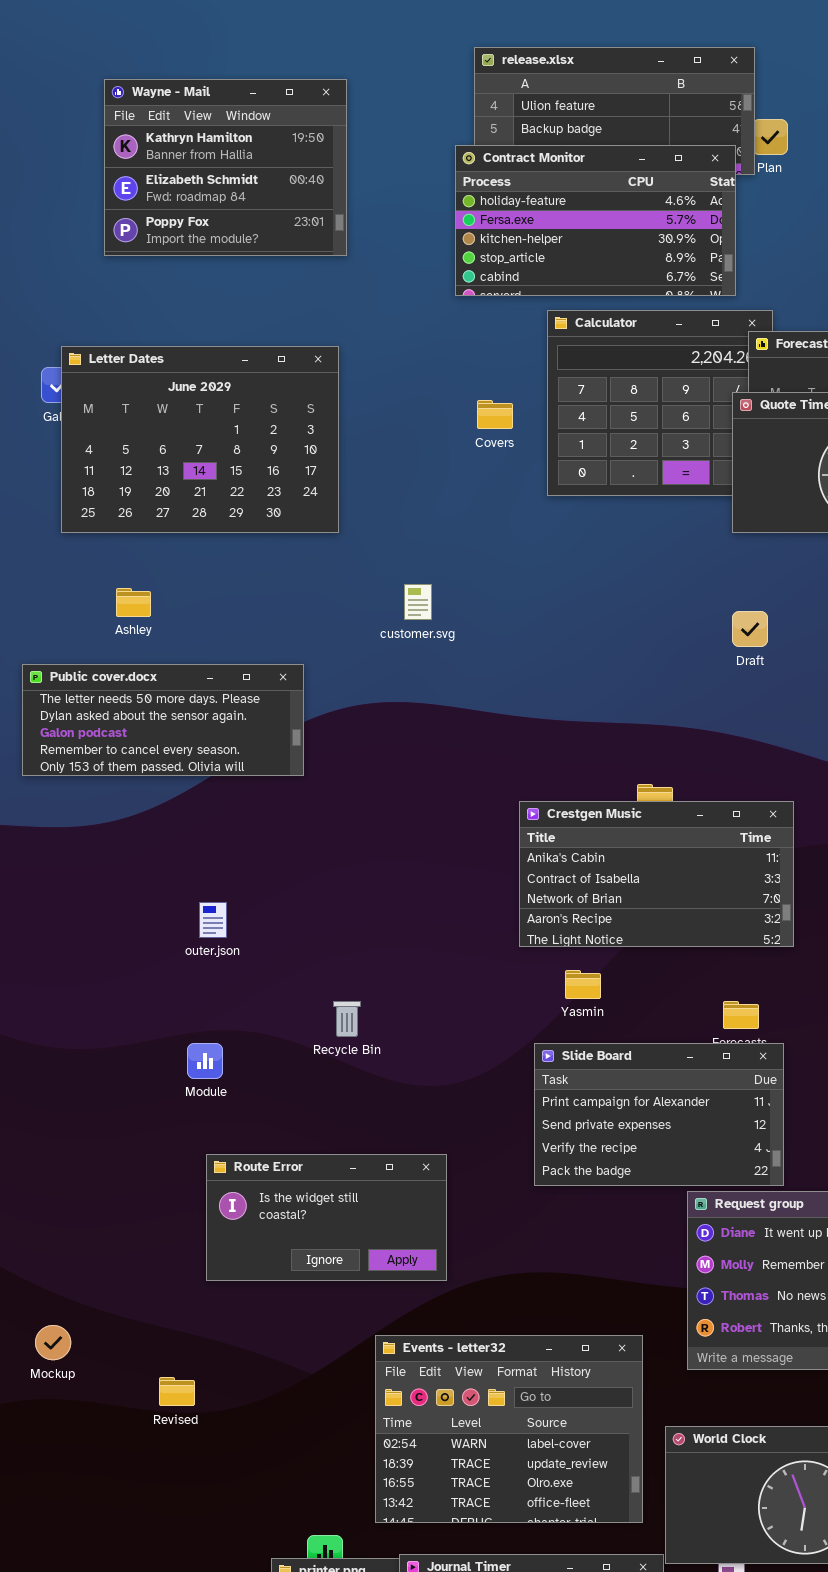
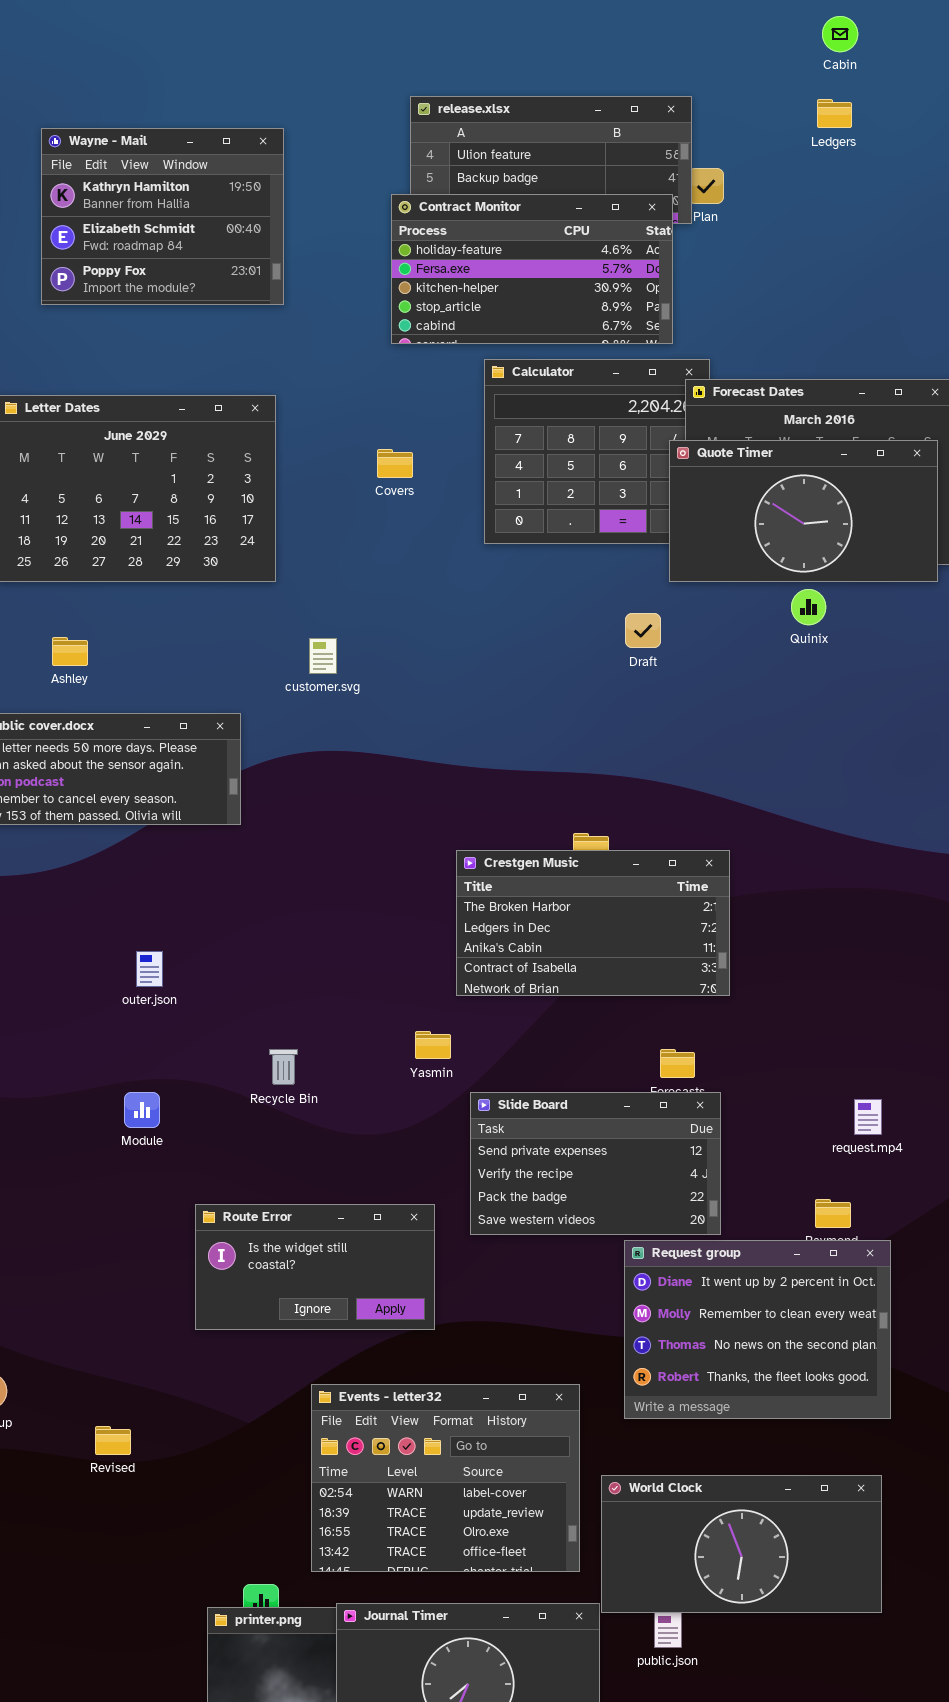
Covers: [477,400,513,429] -> [377,449,413,478], moved
customer.svg: [404,584,432,620] -> [309,638,337,674], moved
Draft: [732,611,768,647] -> [625,613,661,648], moved
Crestgen Music: [519,801,794,947] -> [456,850,730,996], scrolled up 2 rows
Yasmin: [565,970,601,999] -> [415,1031,451,1059], moved
Slide Board: [534,1043,784,1186] -> [470,1092,721,1235], scrolled down 1 row
Route Error: [206,1154,447,1281] -> [195,1204,435,1330], moved

